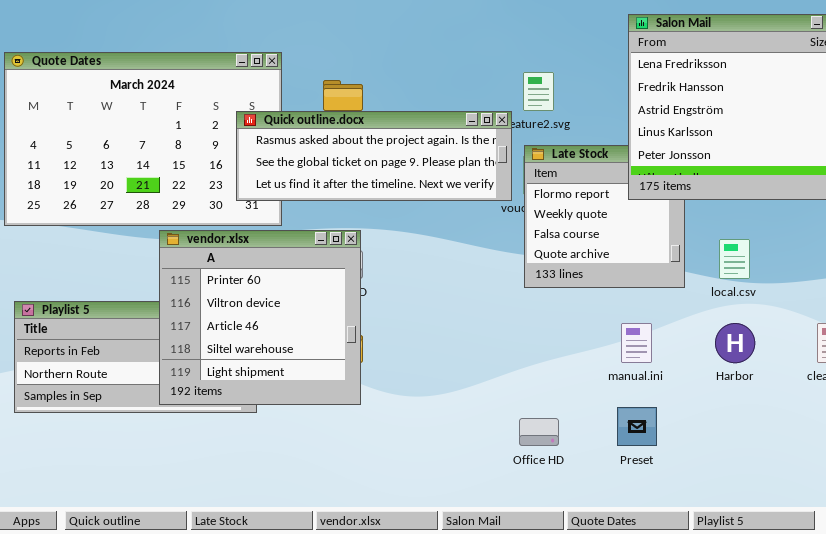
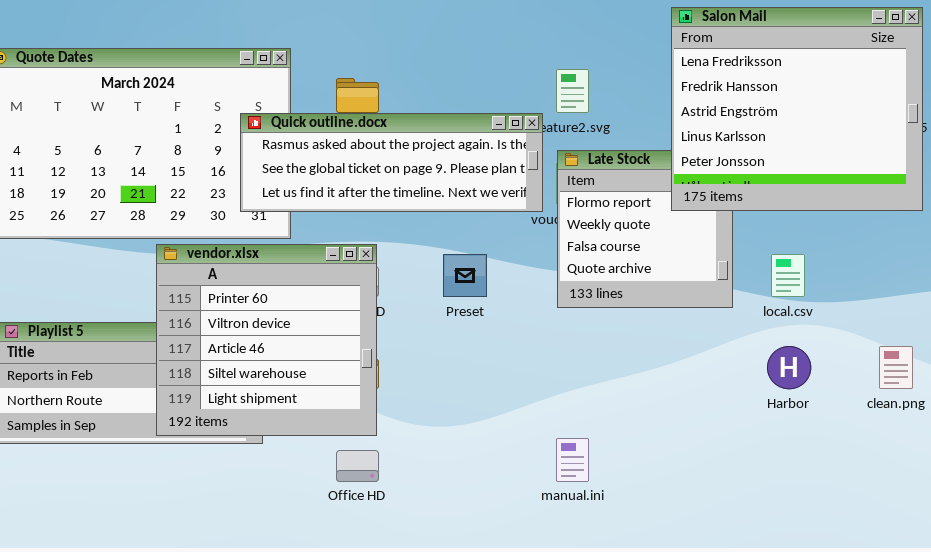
manual.ini: [621,323,652,363] -> [556,438,589,482], moved
Preset: [617,407,657,446] -> [443,254,487,297], moved
Office HD: [519,418,559,446] -> [336,450,379,482], moved

